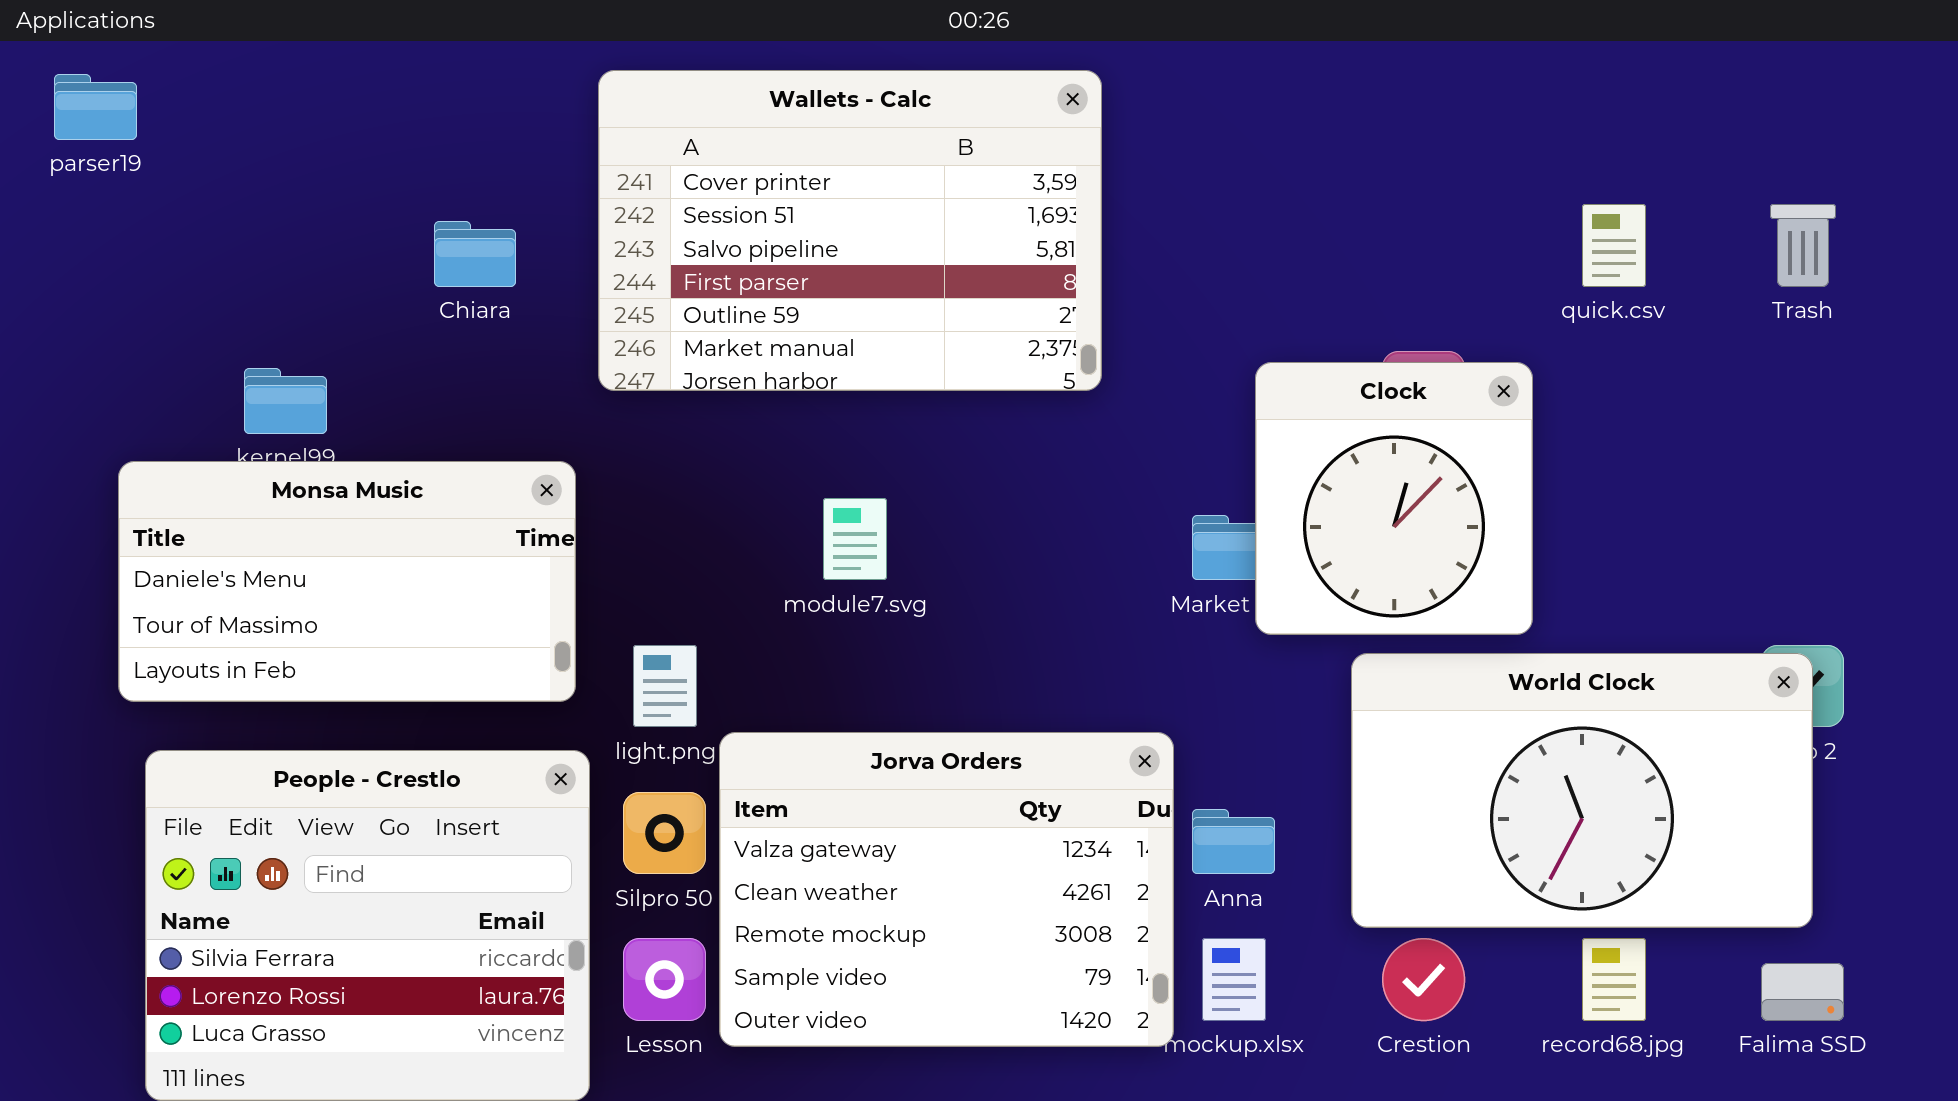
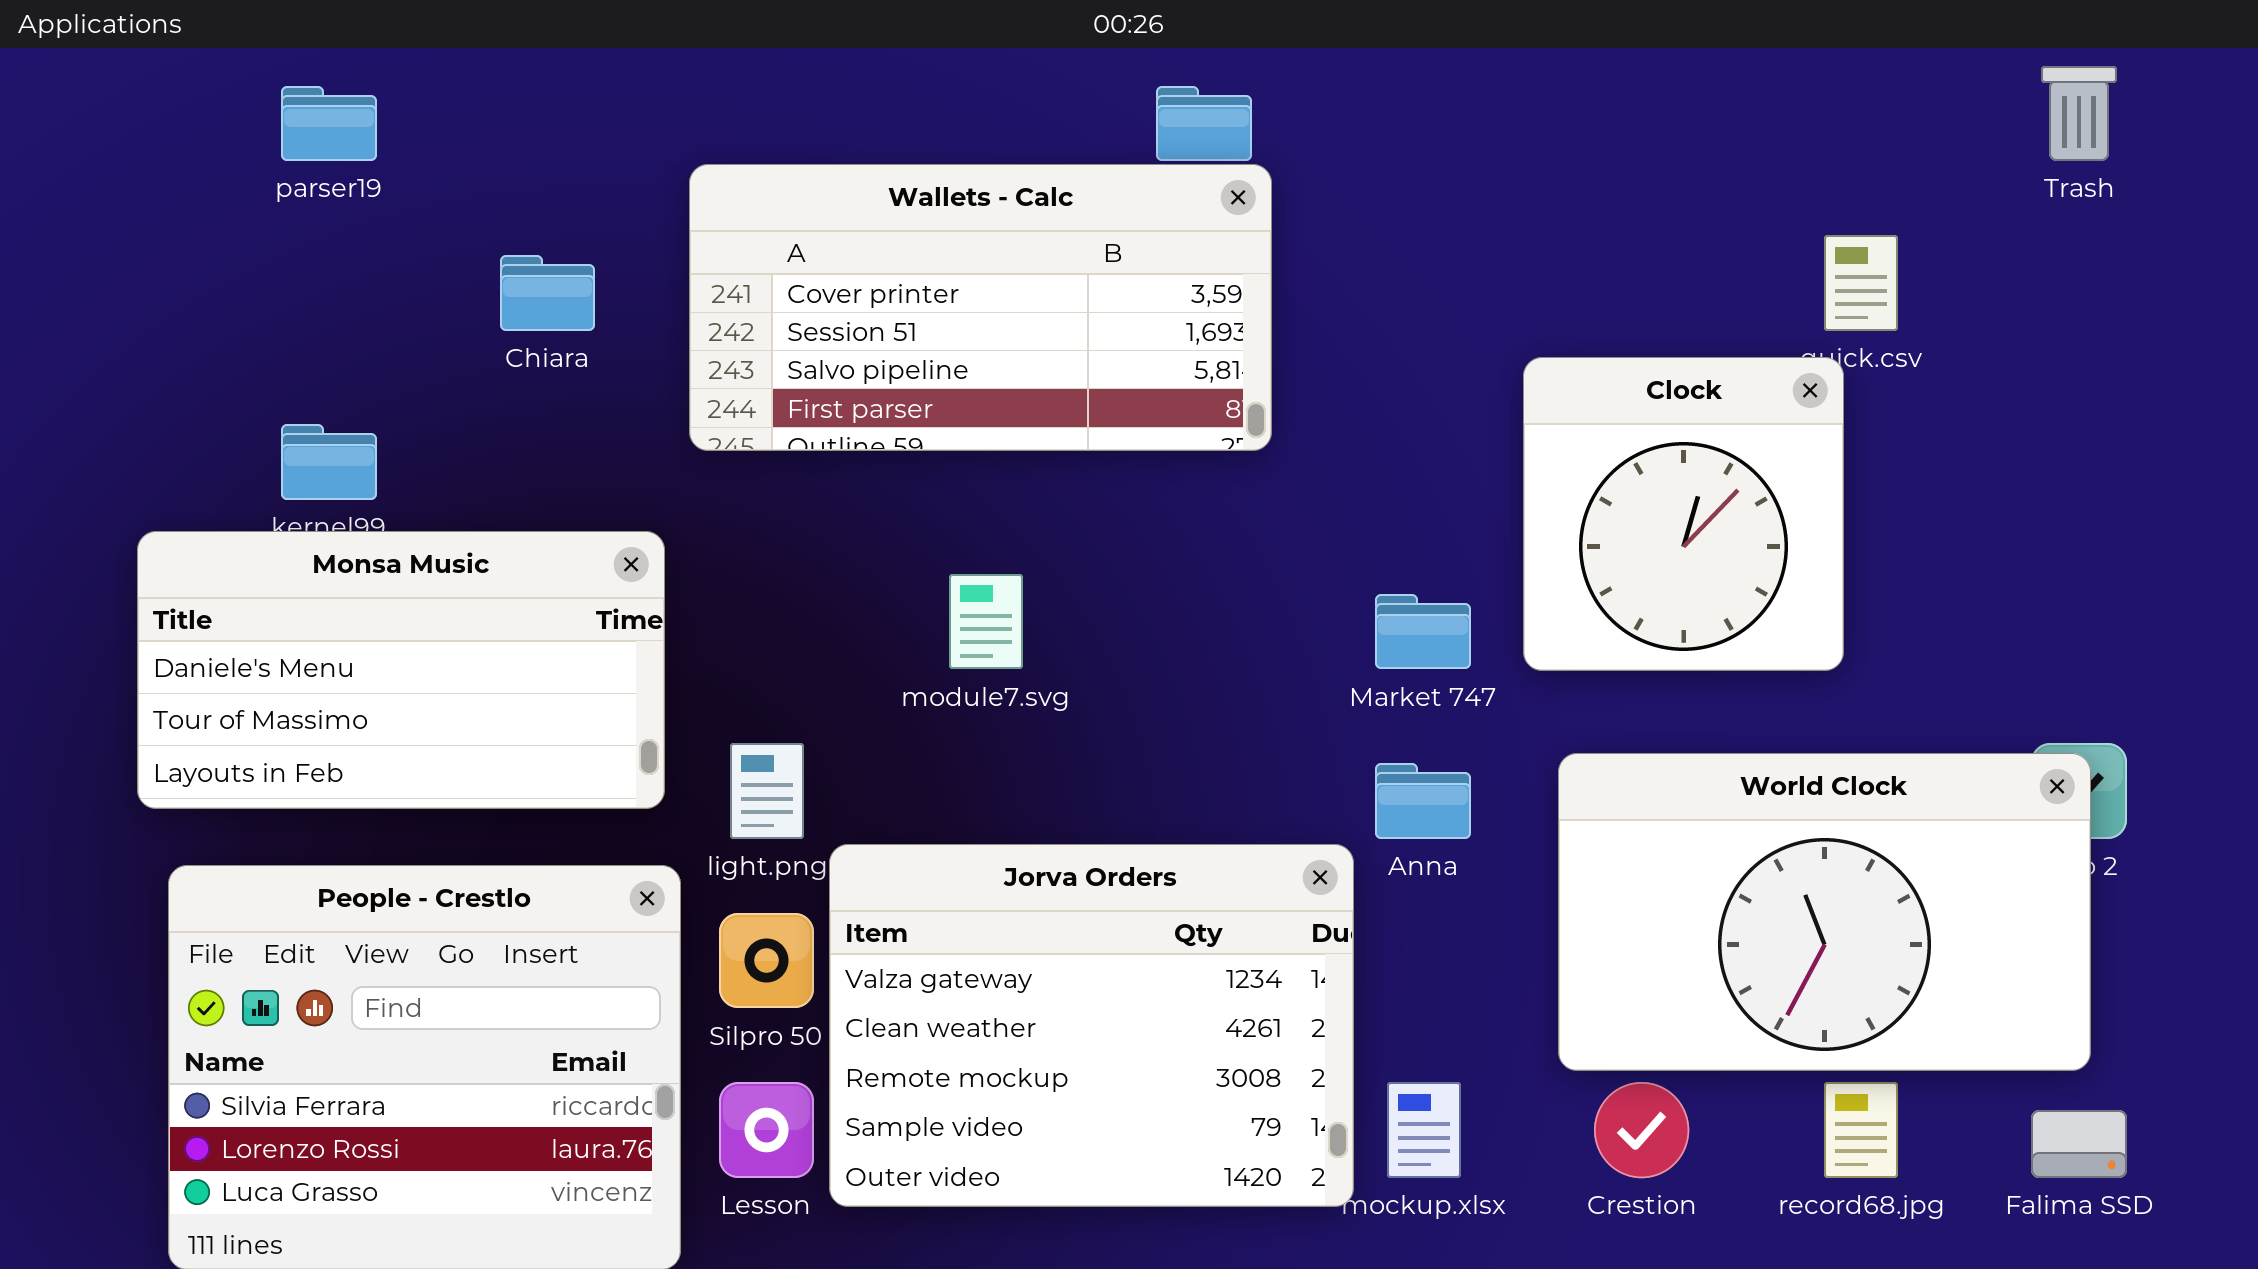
Wallets - Calc: [598,70,1102,391] -> [689,164,1272,451], resized
parser19: [54,74,137,140] -> [281,86,377,161], moved
Trash: [1770,204,1836,287] -> [2041,66,2117,161], moved
Clock: [1255,362,1533,635] -> [1523,357,1844,671], moved
Anna: [1192,809,1275,874] -> [1375,763,1471,839], moved

